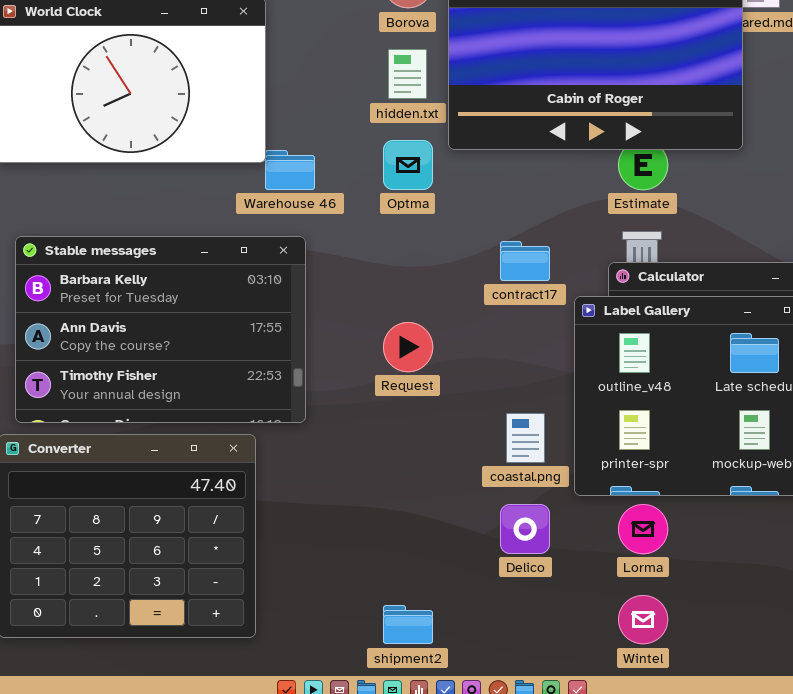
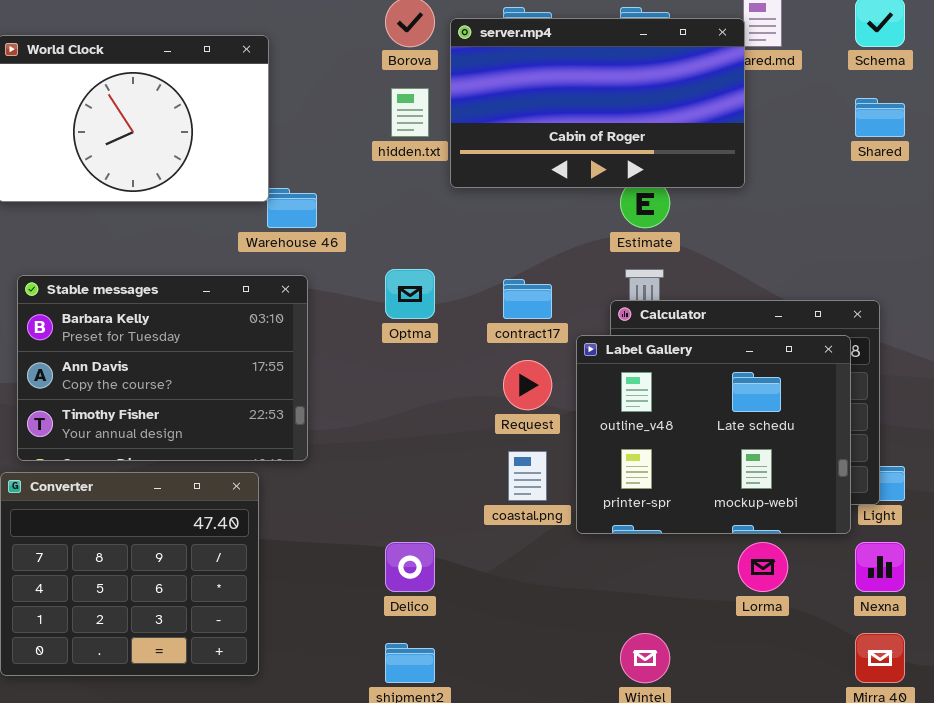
Optma: [383,140,433,190] -> [385,269,435,319], moved
Request: [383,322,433,372] -> [503,360,552,410], moved
Delico: [500,504,550,554] -> [385,542,435,592], moved
Lorma: [618,504,668,554] -> [738,542,788,592], moved

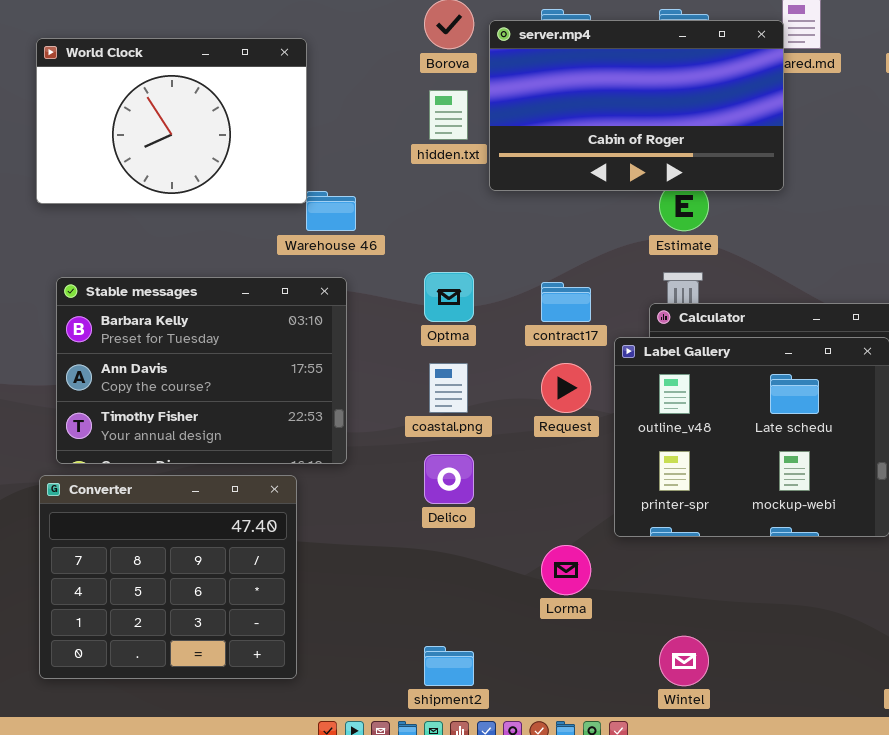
coastal.png: [508,451,547,501] -> [429,363,468,413], moved
Delico: [385,542,435,592] -> [424,454,474,504], moved
Lorma: [738,542,788,592] -> [541,545,591,595], moved

